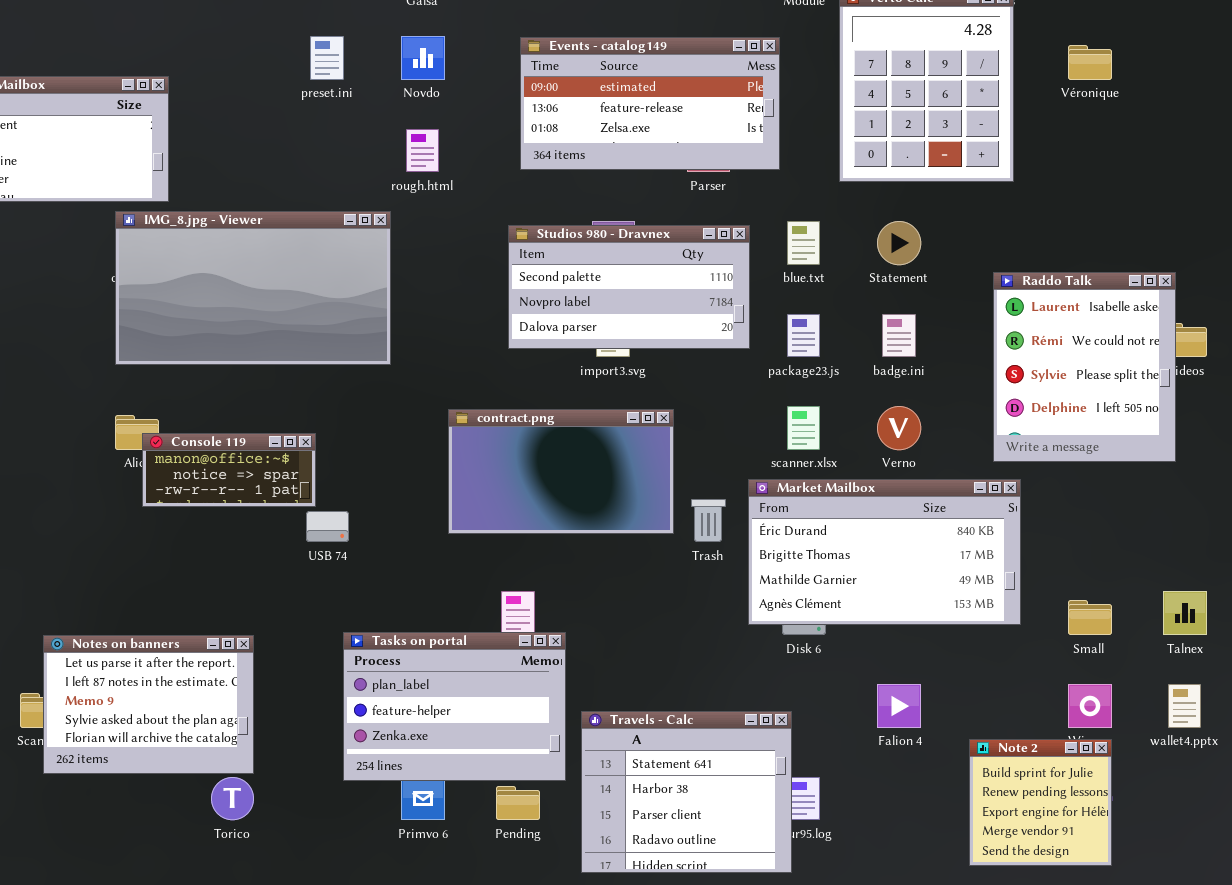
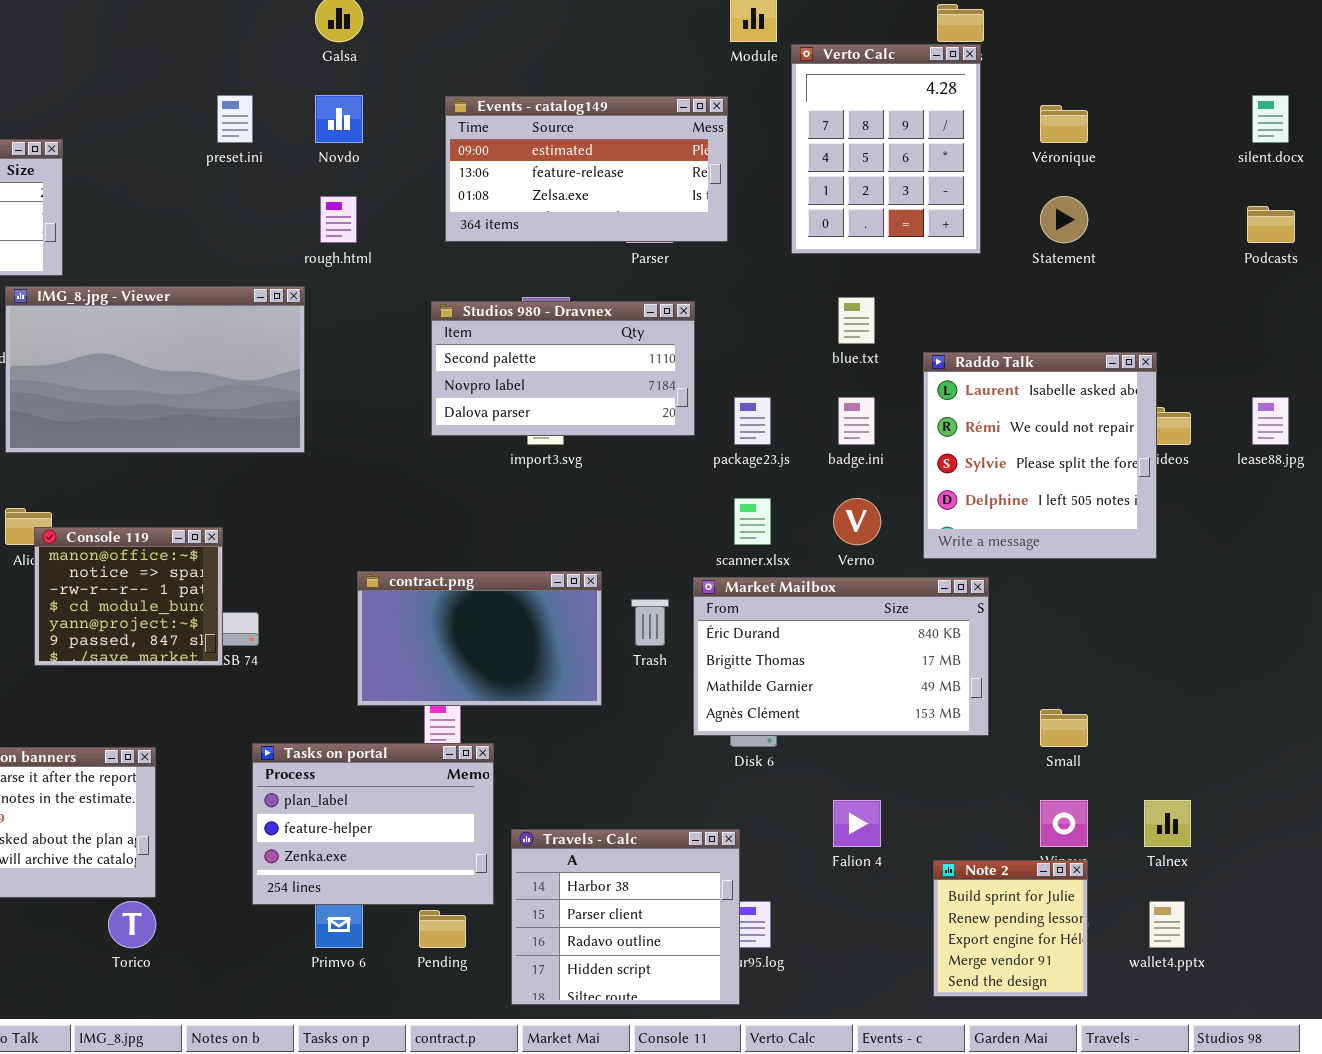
blue.txt: [787,221,820,265] -> [838,297,875,344], moved
Statement: [877,221,921,265] -> [1040,196,1088,243], moved
Raddo Talk: [993,272,1176,462] -> [923,352,1157,559], resized
contract.png: [448,409,674,534] -> [357,571,602,706], moved
Console 119: [142,433,316,507] -> [34,527,223,666], resized
Talnex: [1163,591,1207,635] -> [1144,800,1191,847], moved
wallet4.pptx: [1168,684,1201,728] -> [1149,901,1185,948], moved
Travels - Calc: [581,711,792,873] -> [511,829,740,1005], scrolled down 1 row

